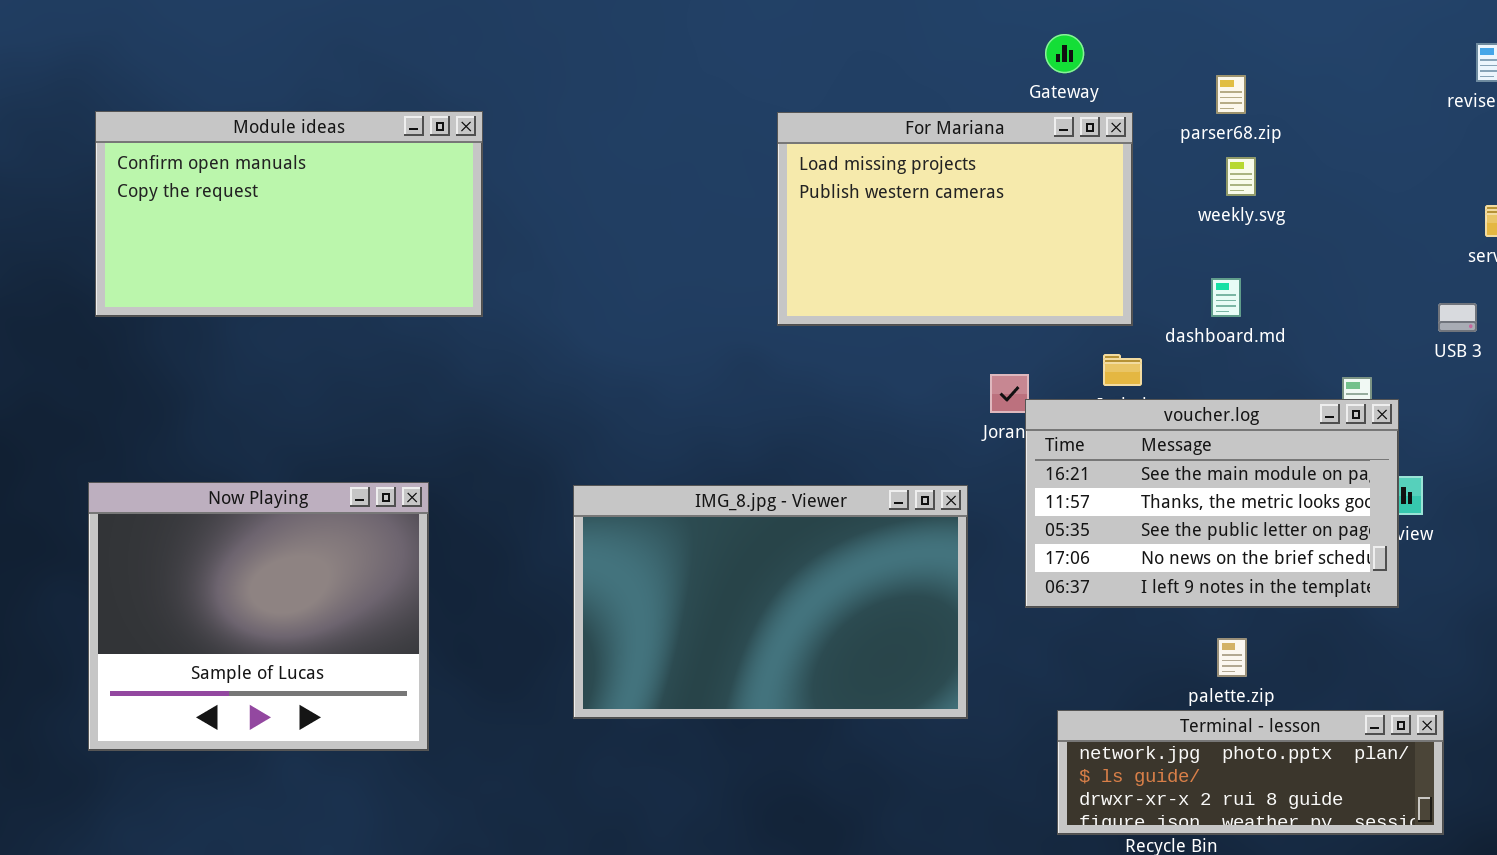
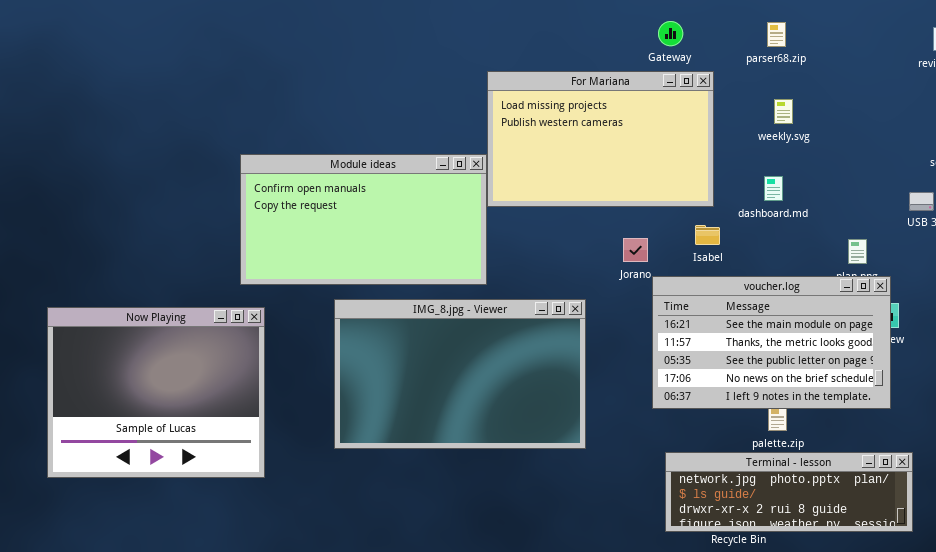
parser68.zip: [1216,75,1246,114] -> [767,22,786,47], moved
Module ideas: [95,111,483,317] -> [240,154,487,285], moved
voucher.log: [1025,399,1399,608] -> [652,276,891,409], moved
IMG_8.jpg - Viewer: [573,485,968,719] -> [334,299,586,449], moved

